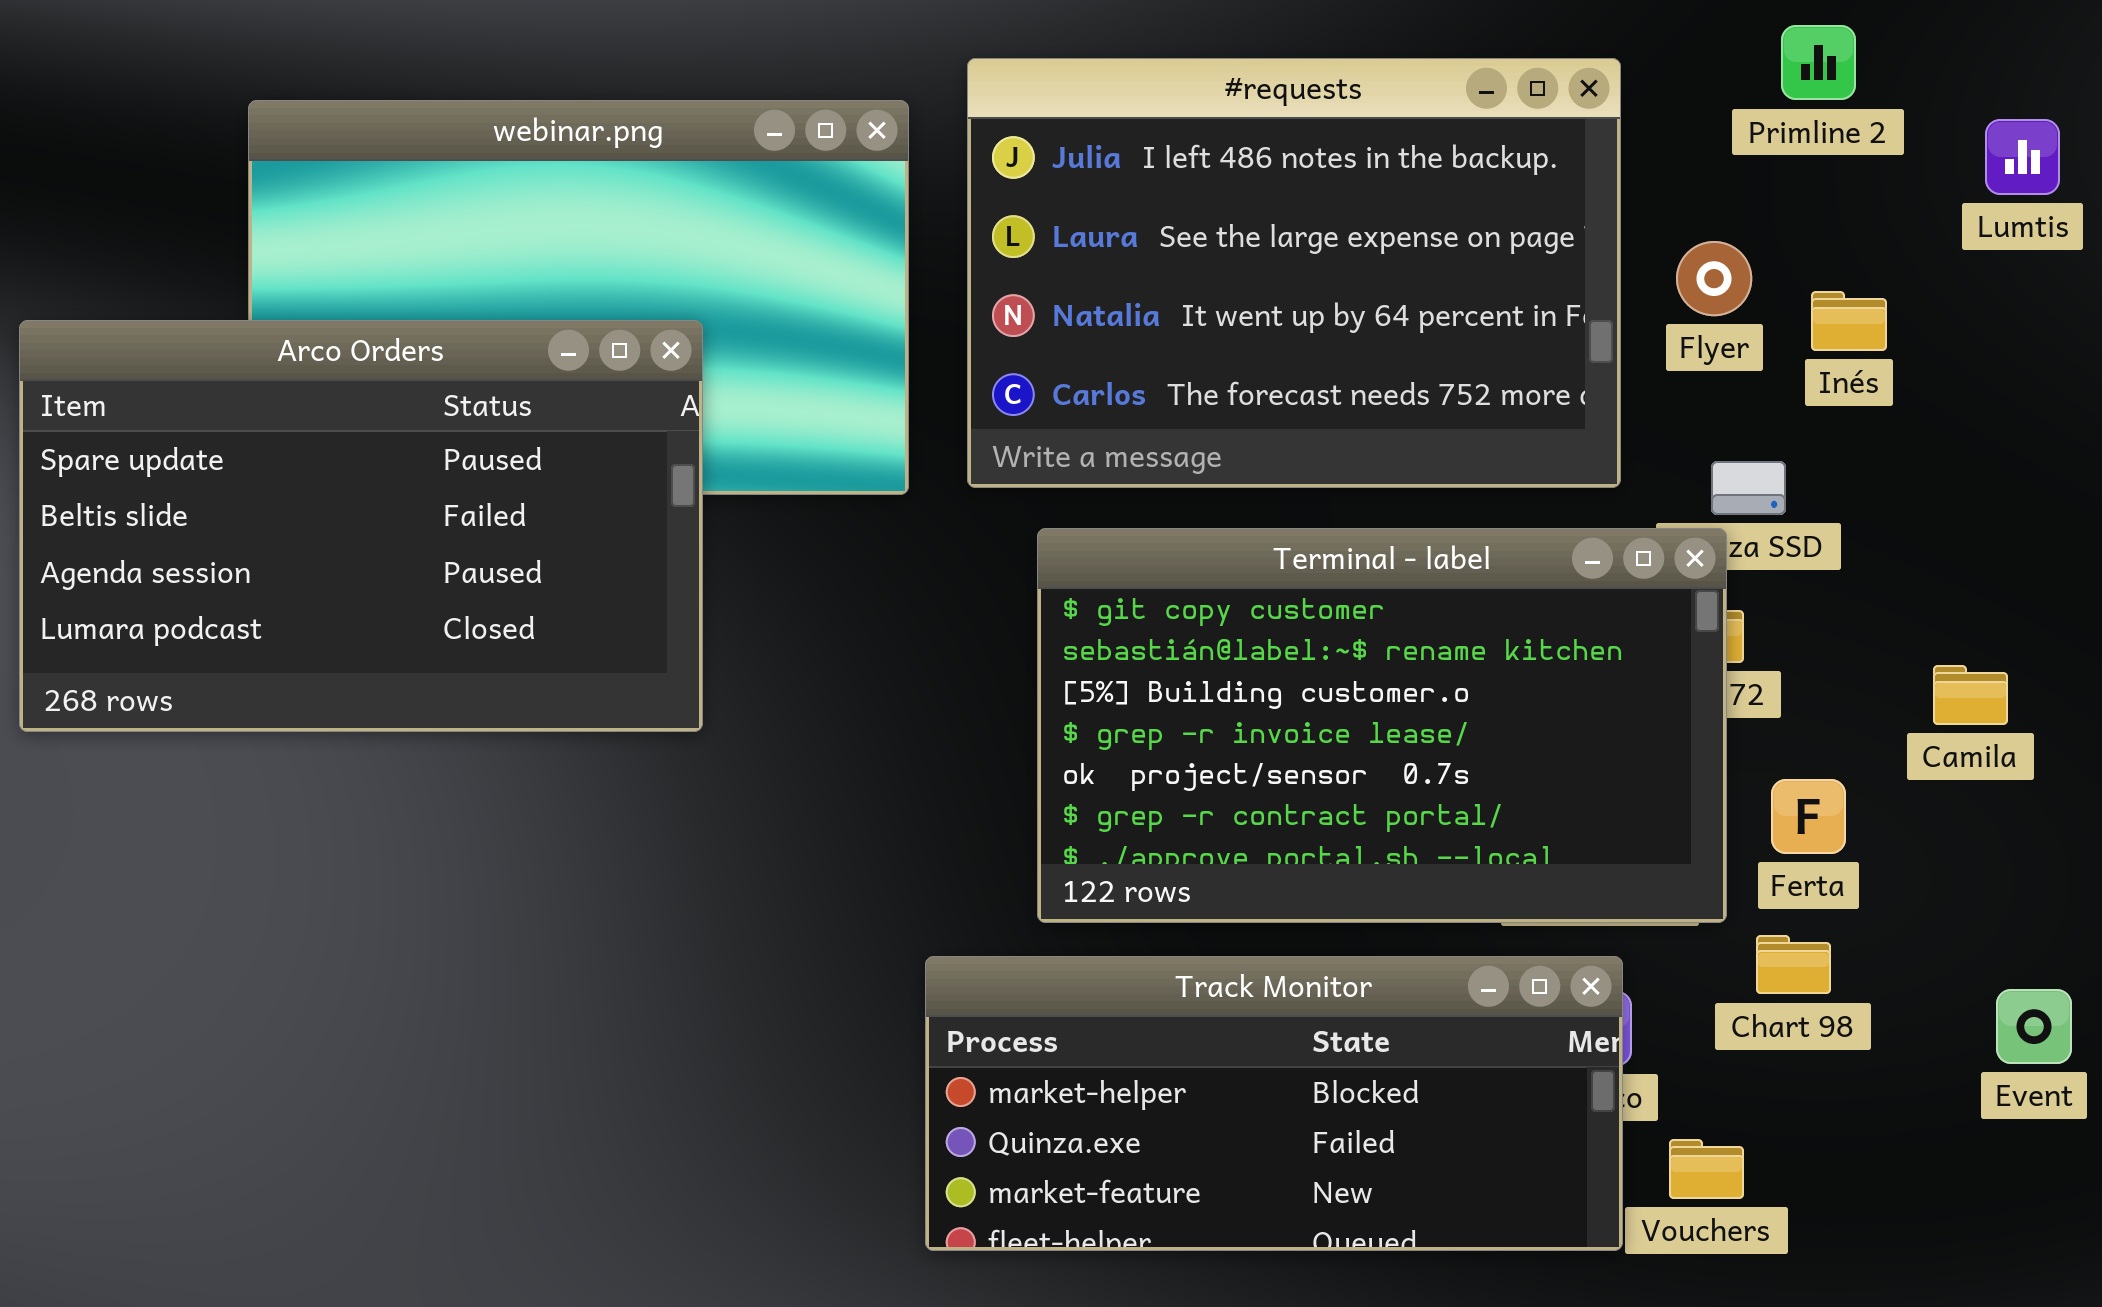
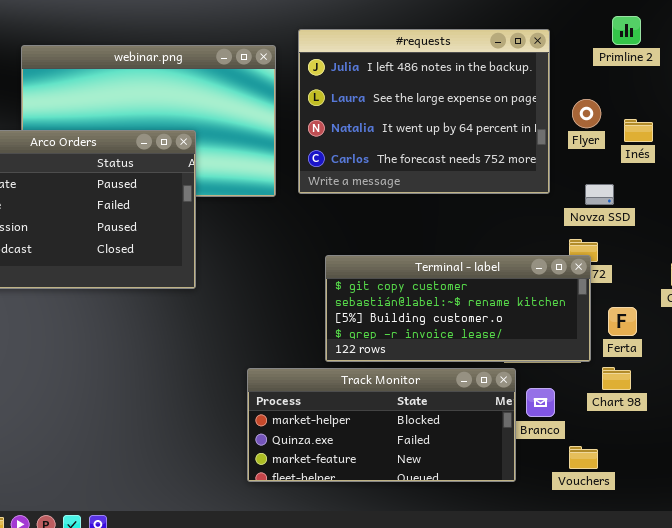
Terminal - label: [1037,528,1727,923] -> [325,255,591,362], resized
Track Monitor: [925,956,1623,1251] -> [247,368,516,482], moved

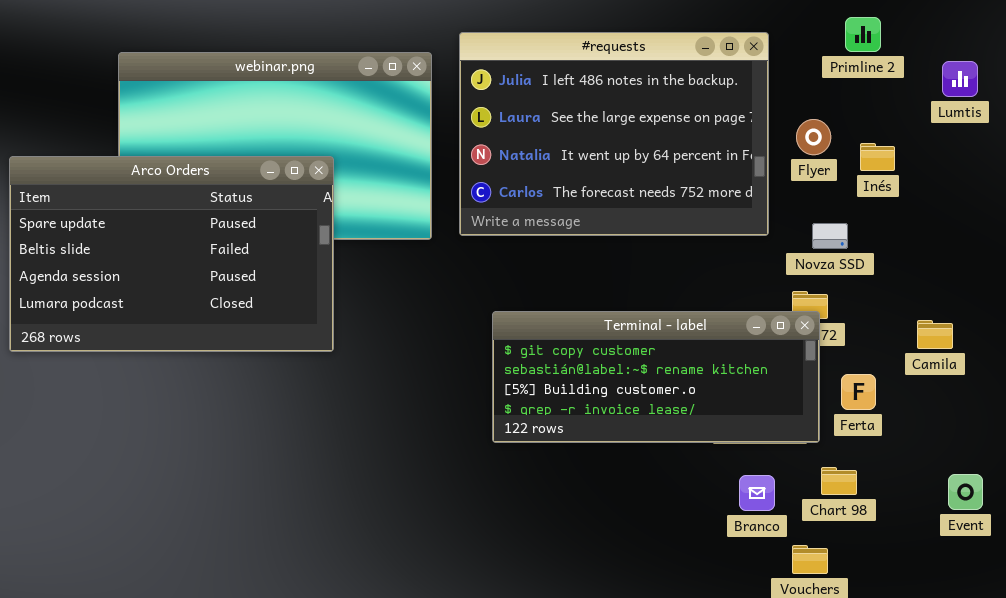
Chart 98: [602,367,631,390] -> [821,467,857,495], moved
Track Monitor: [247,368,516,482] -> none, closed

